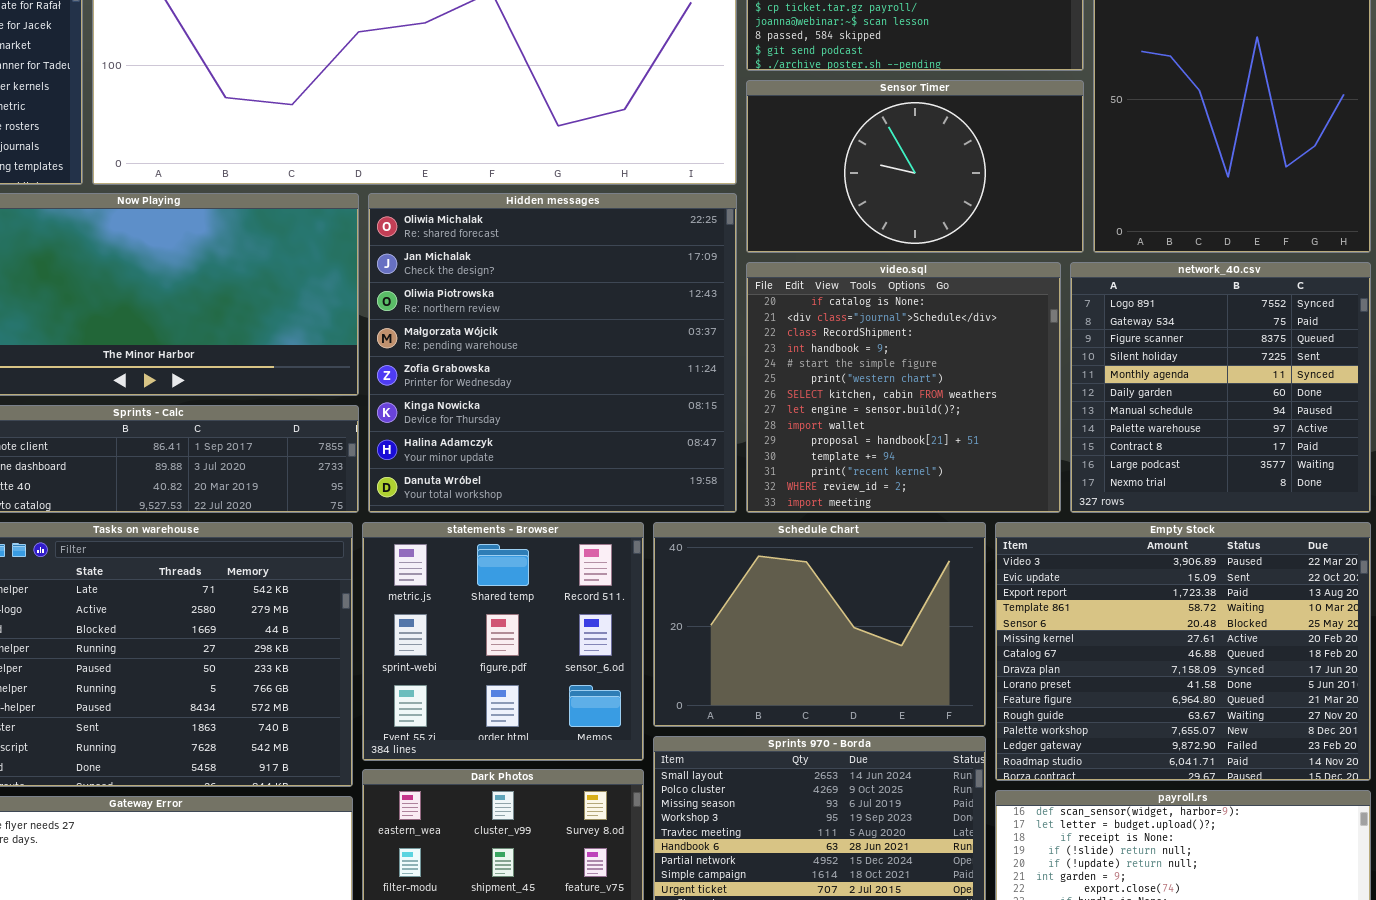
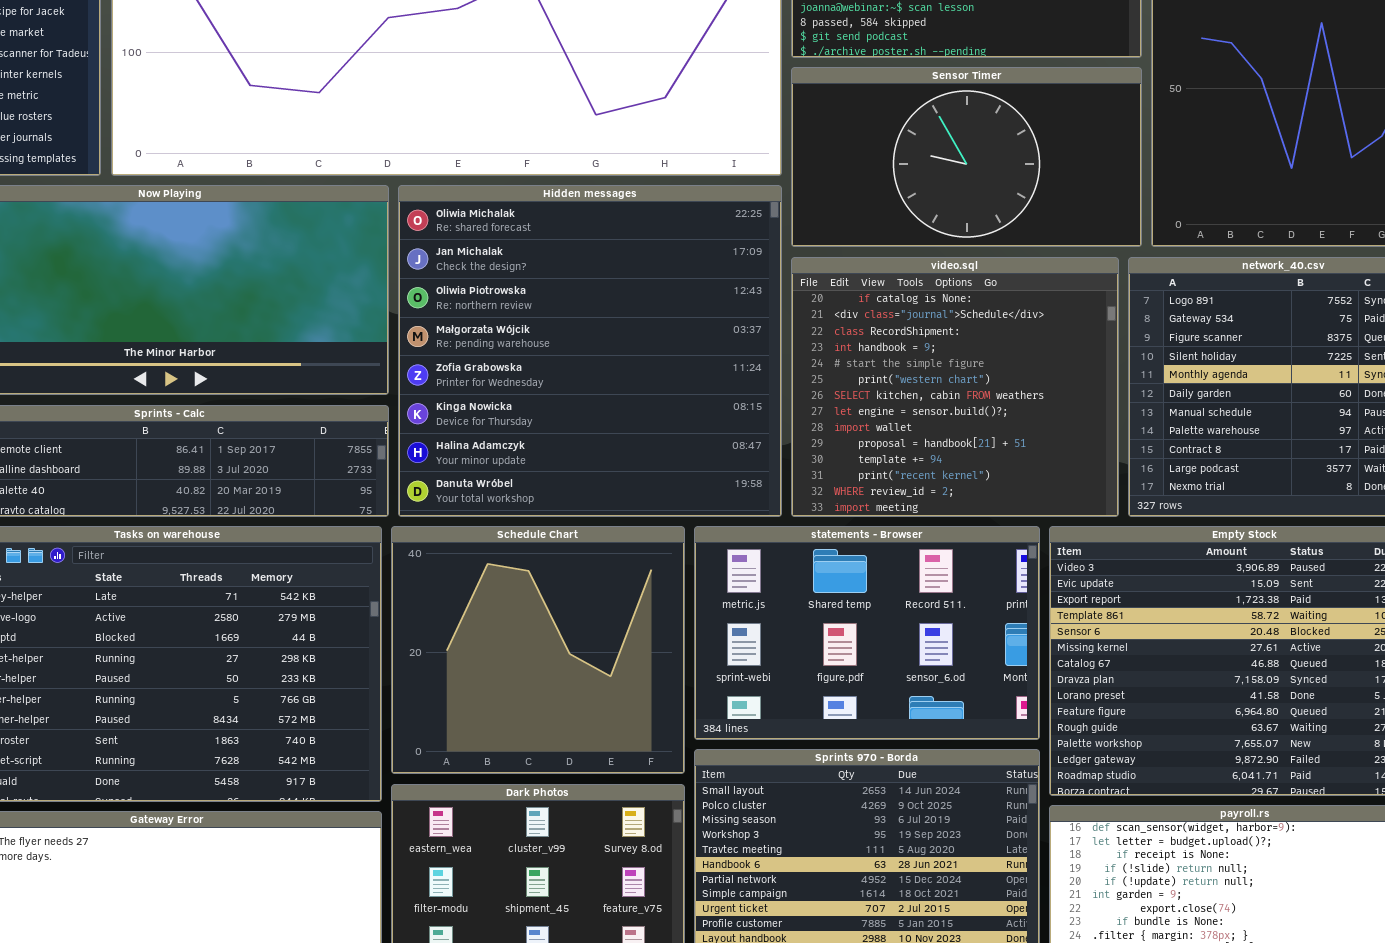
statements - Browser: [362,522,644,761] -> [694,526,1040,740], moved, resized
Schedule Chart: [653,522,986,727] -> [391,526,685,774], moved, resized

